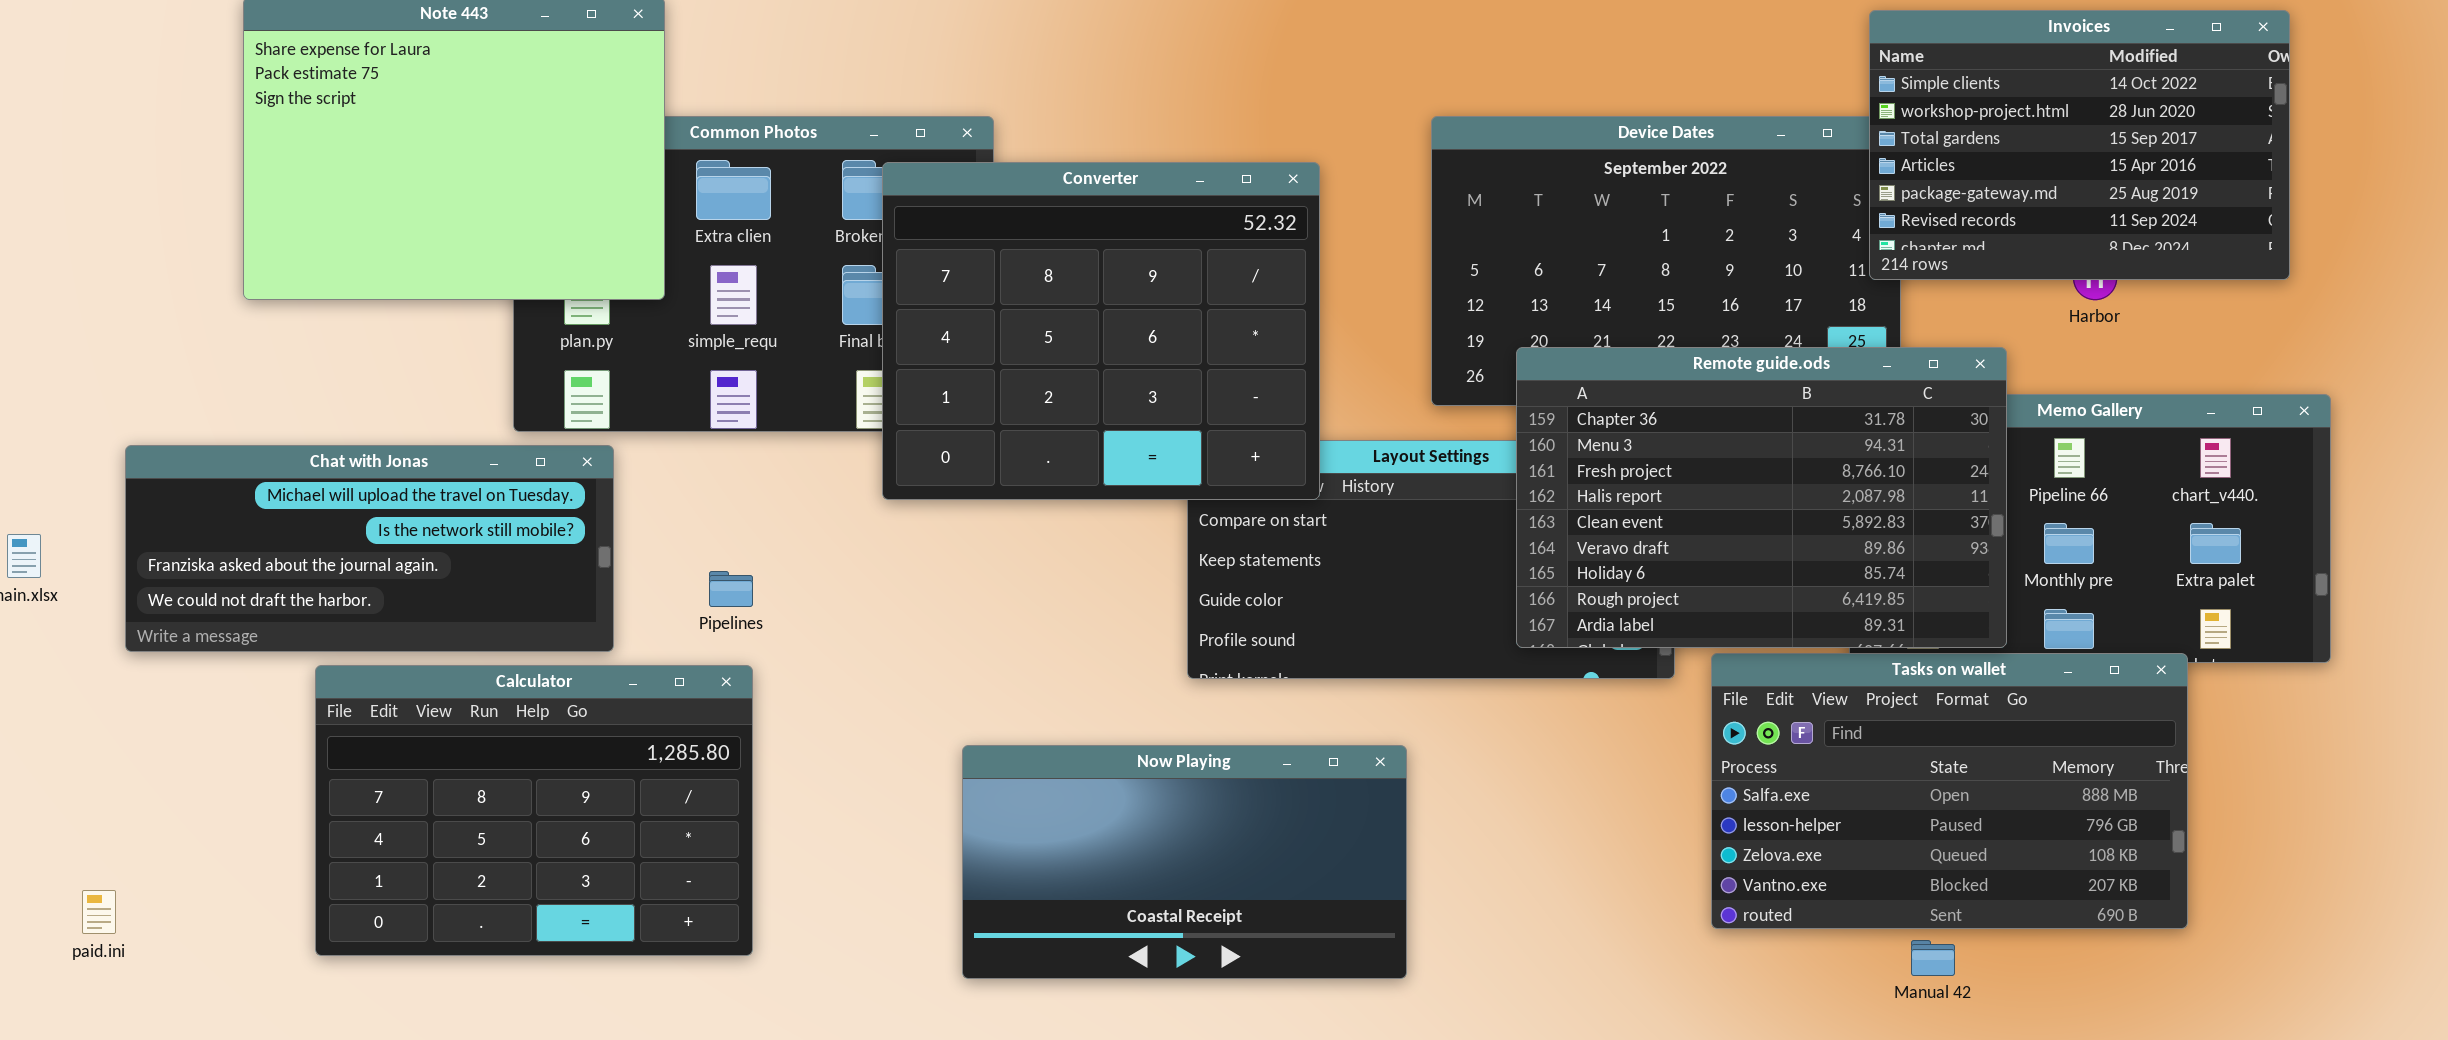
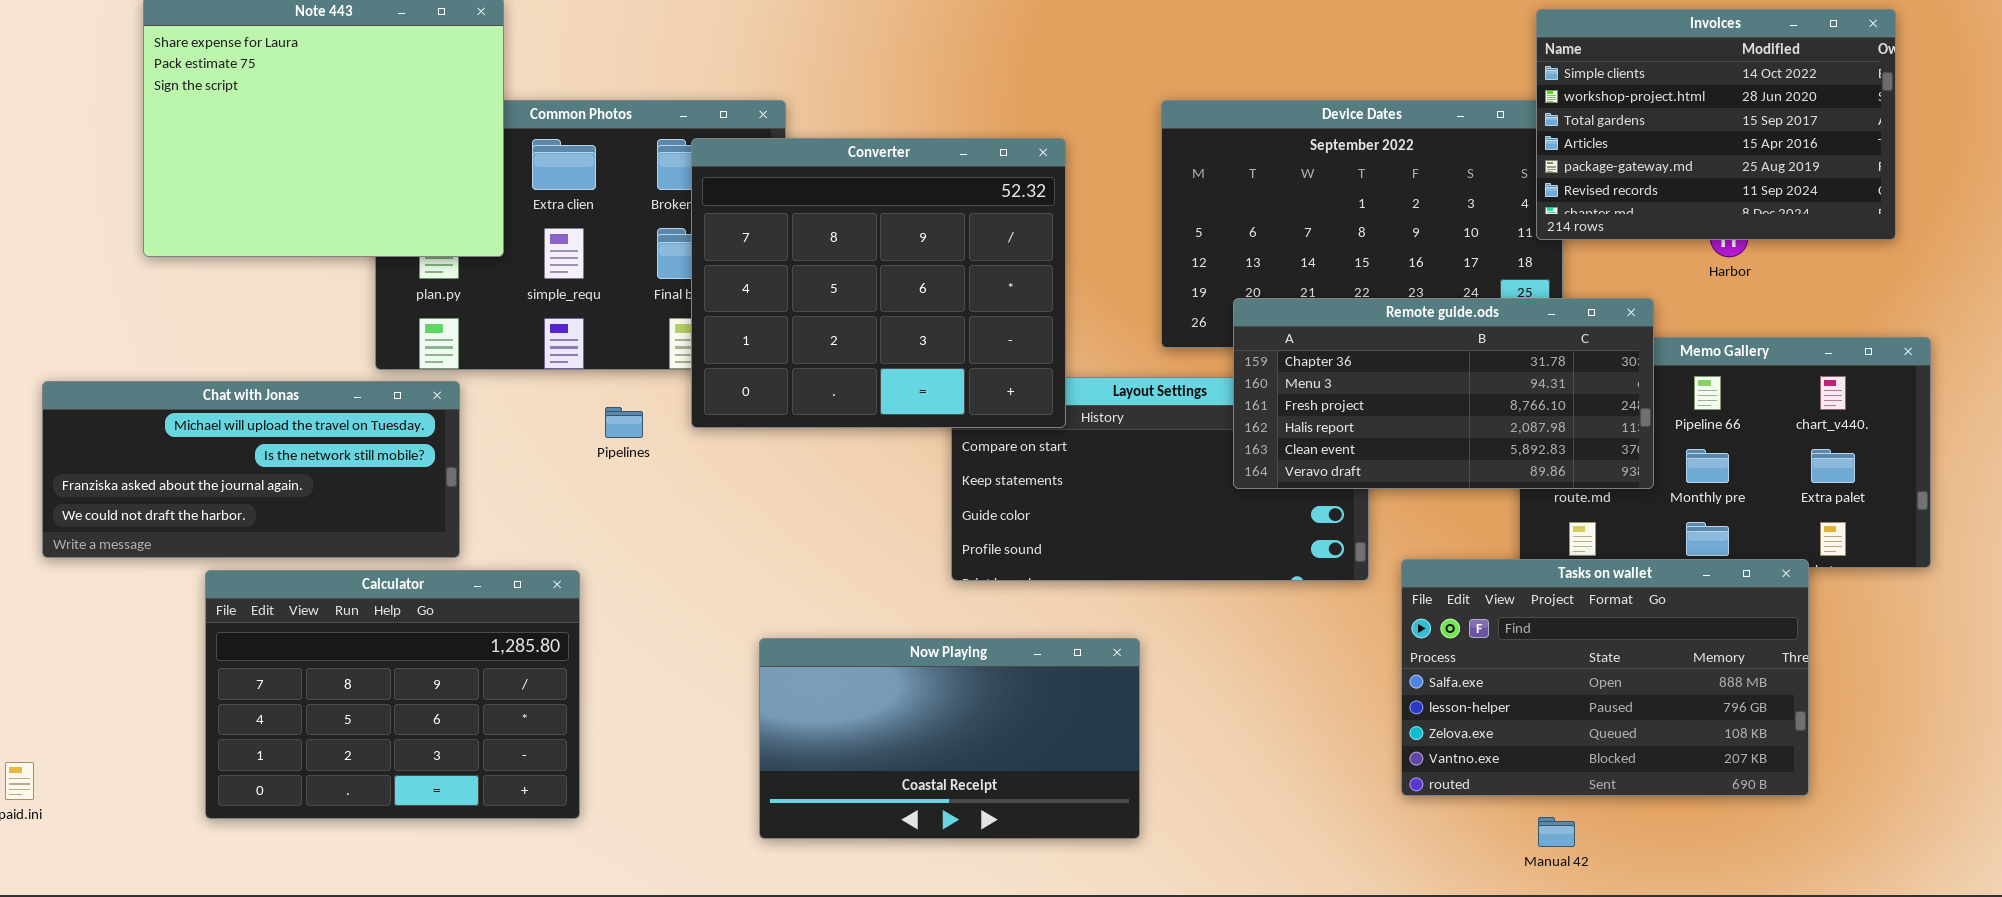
Remote guide.ods: [1516,347,2007,648] -> [1233,298,1654,489], resized
Pipelines: [709,571,753,607] -> [605,407,643,438], moved
Manual 42: [1911,940,1955,976] -> [1538,817,1575,847], moved

